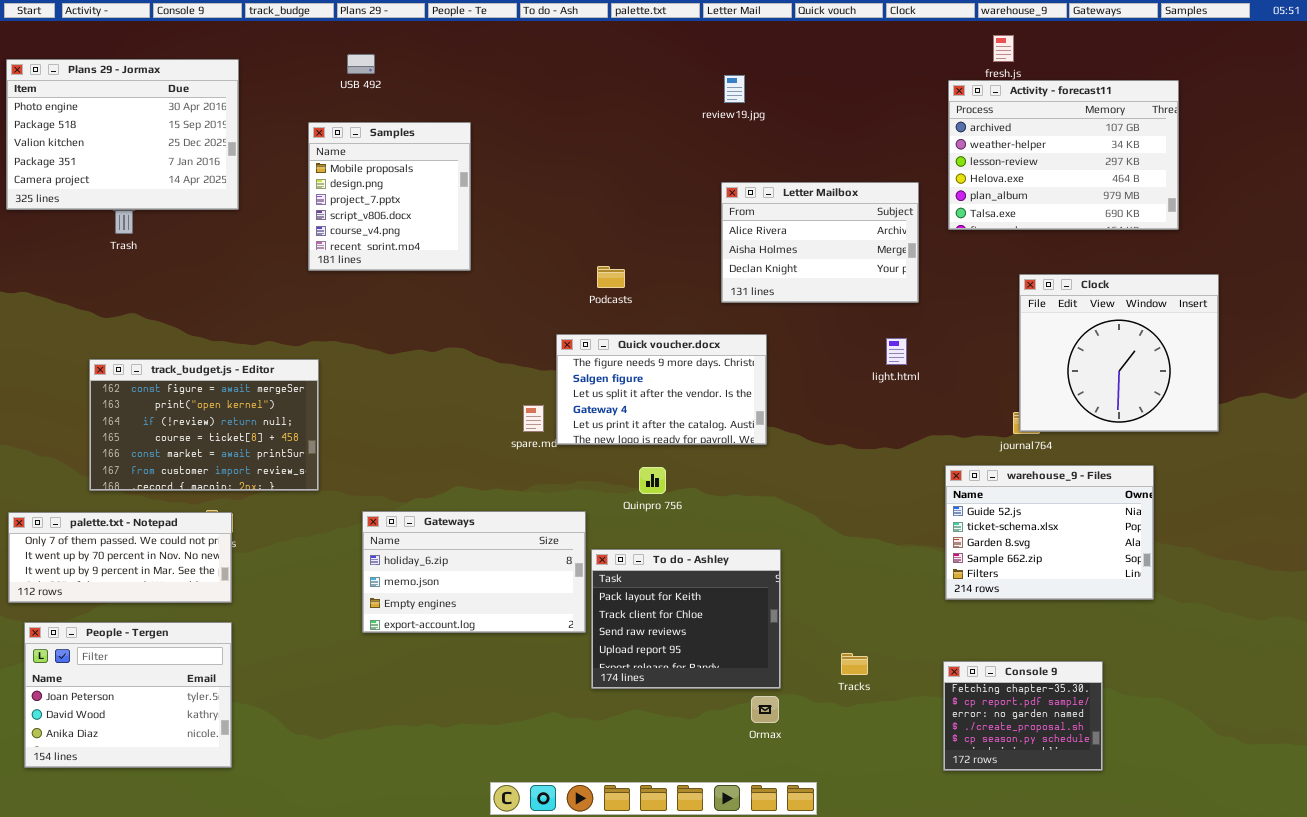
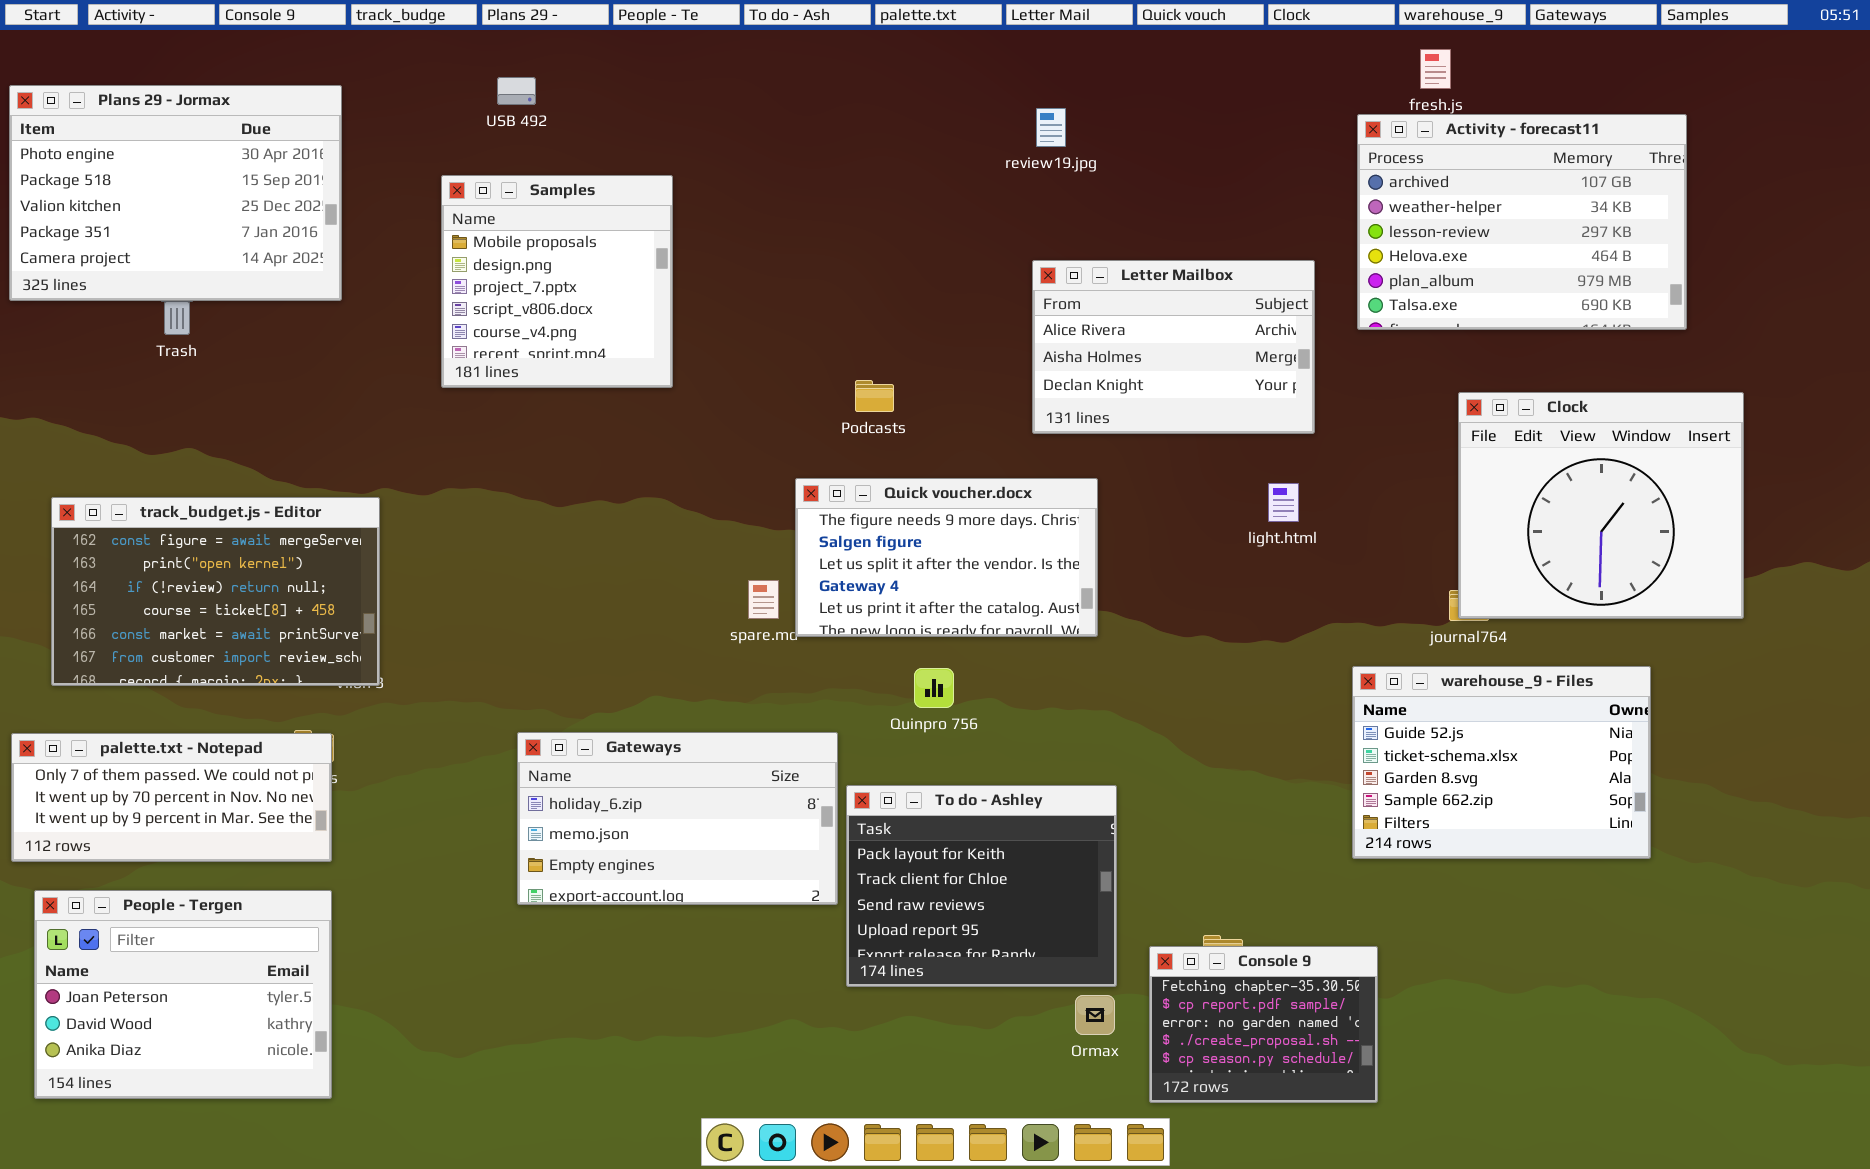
track_budget.js - Editor: [89,359,319,491] -> [51,497,380,686], moved
Console 9: [943,661,1103,771] -> [1149,946,1378,1103], moved

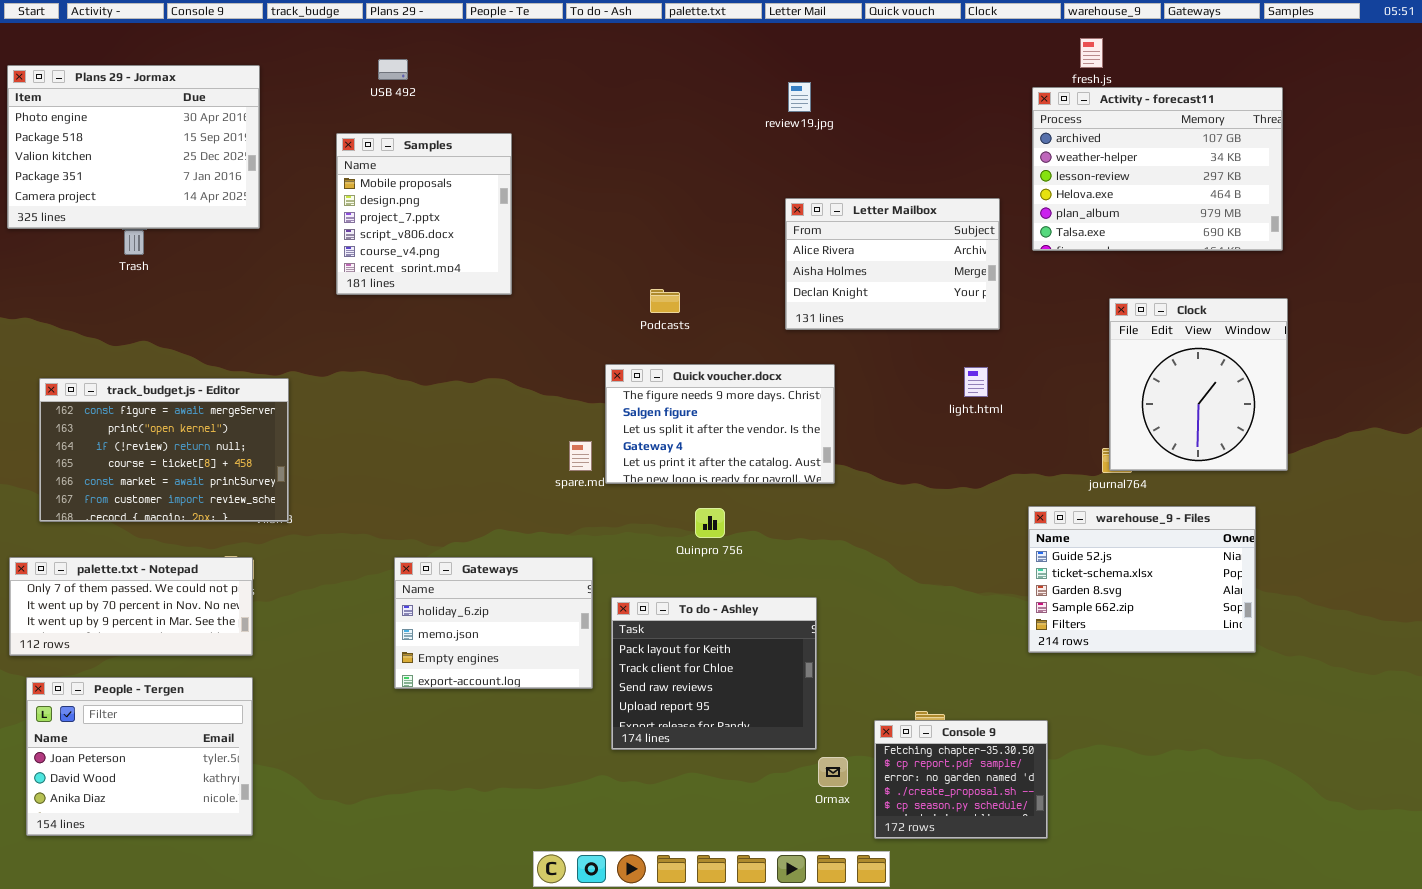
Clock: [1458,392,1744,619] -> [1109,298,1288,471], resized
Gateways: [517,732,838,905] -> [394,557,593,689], resized
To do - Ashley: [846,785,1117,987] -> [611,597,817,750], moved

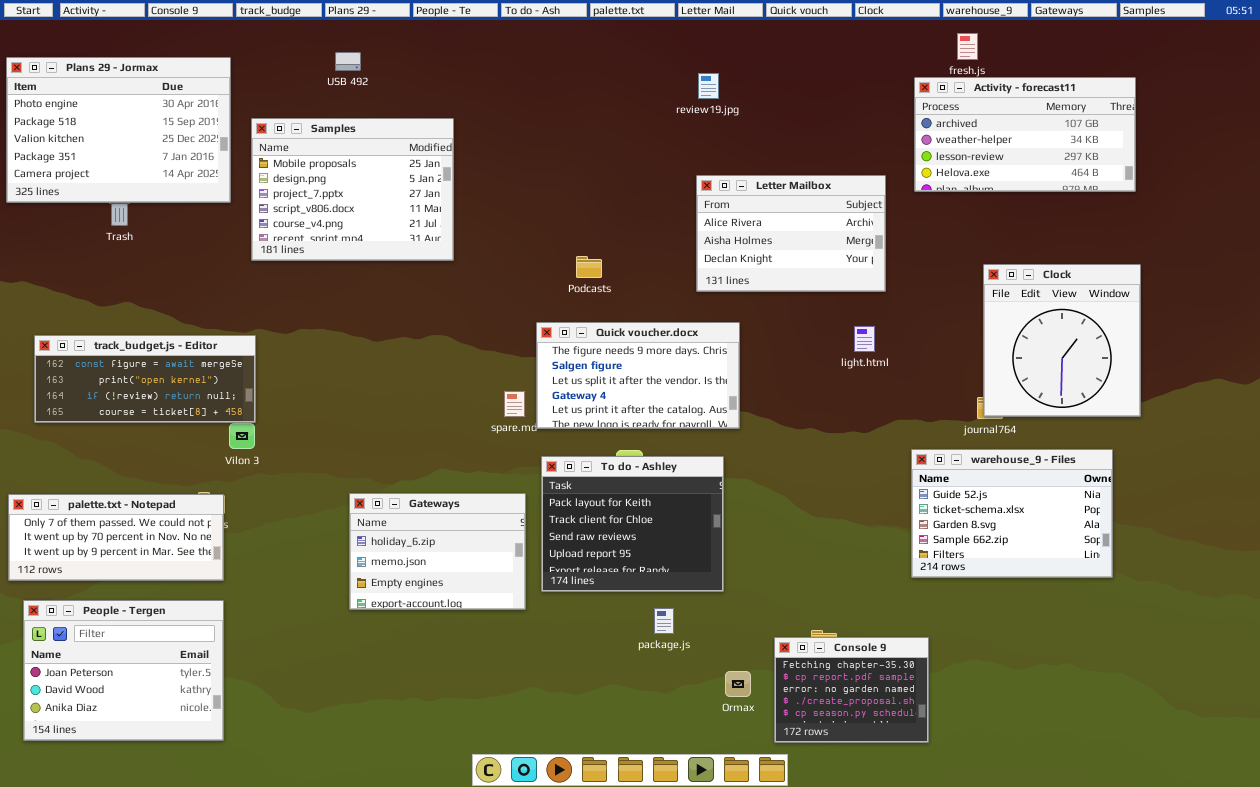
Activity - forecast11: [1032,87,1283,251] -> [914,77,1136,192], resized
Samples: [336,133,512,295] -> [251,118,454,261], resized
track_budget.js - Editor: [39,378,289,522] -> [34,335,256,423], resized
To do - Ashley: [611,597,817,750] -> [541,456,724,592], moved

